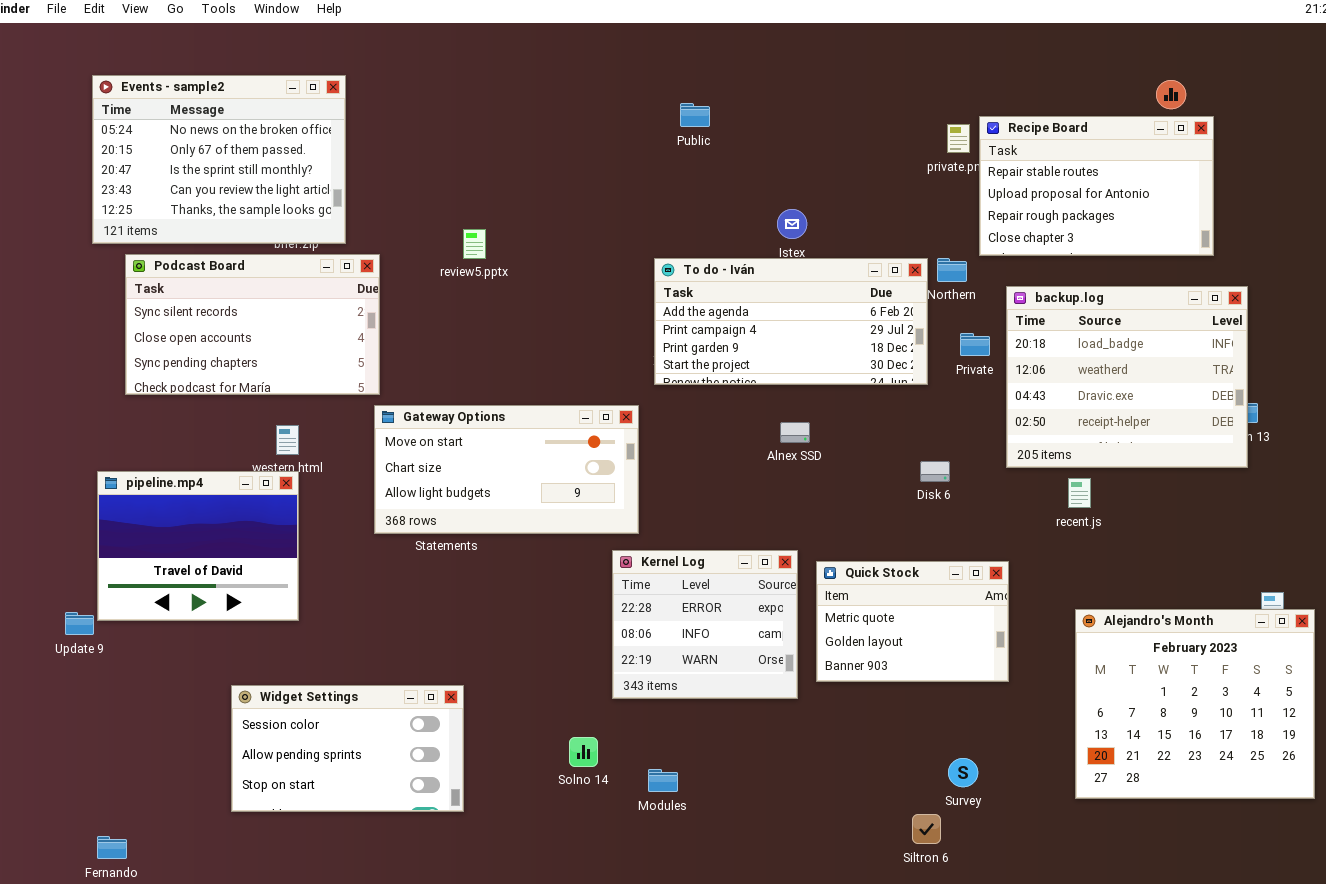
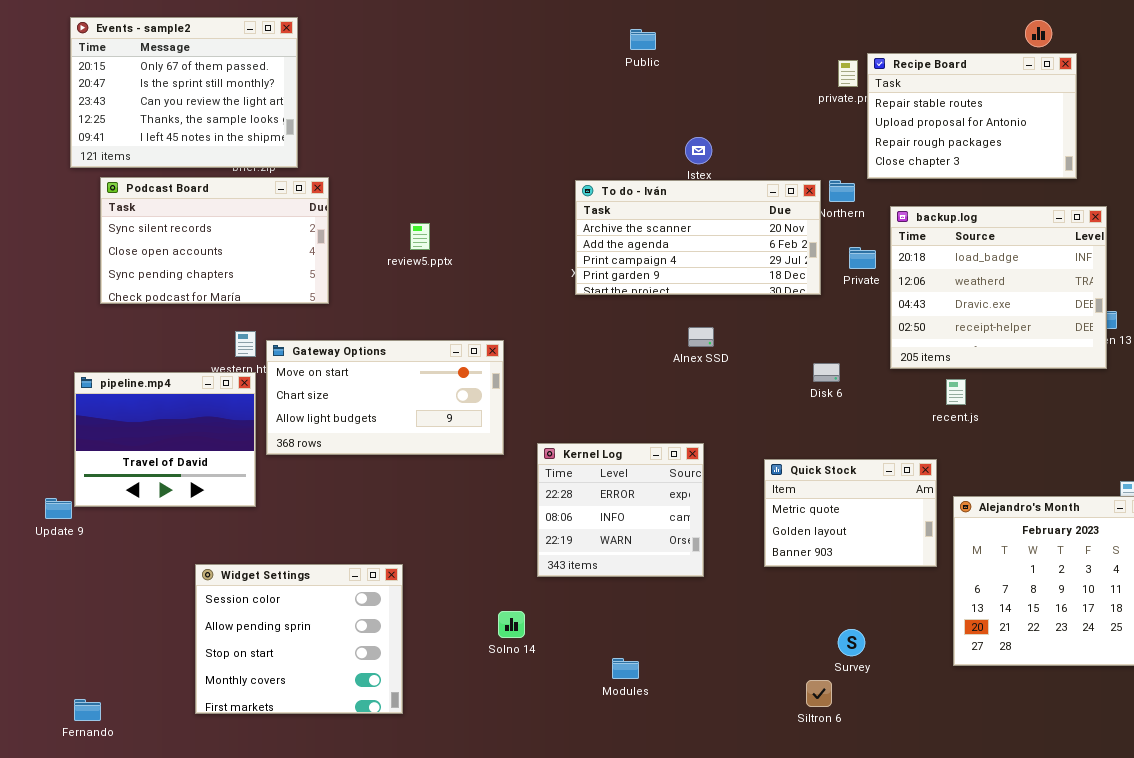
Events - sample2: [92,75,346,244] -> [70,17,298,168], scrolled down 1 row
Public: [680,103,710,127] -> [630,29,656,50], moved
review5.pptx: [463,229,486,259] -> [410,223,430,250], moved
To do - Iván: [654,258,928,385] -> [575,180,821,295], scrolled up 1 row
Gateway Options: [374,405,639,534] -> [266,340,504,455], moved
Quick Stock: [816,561,1009,682] -> [764,459,937,567], moved
Widget Settings: [231,685,464,812] -> [195,564,403,714], resized
Modules: [648,769,678,792] -> [612,658,639,679], moved

